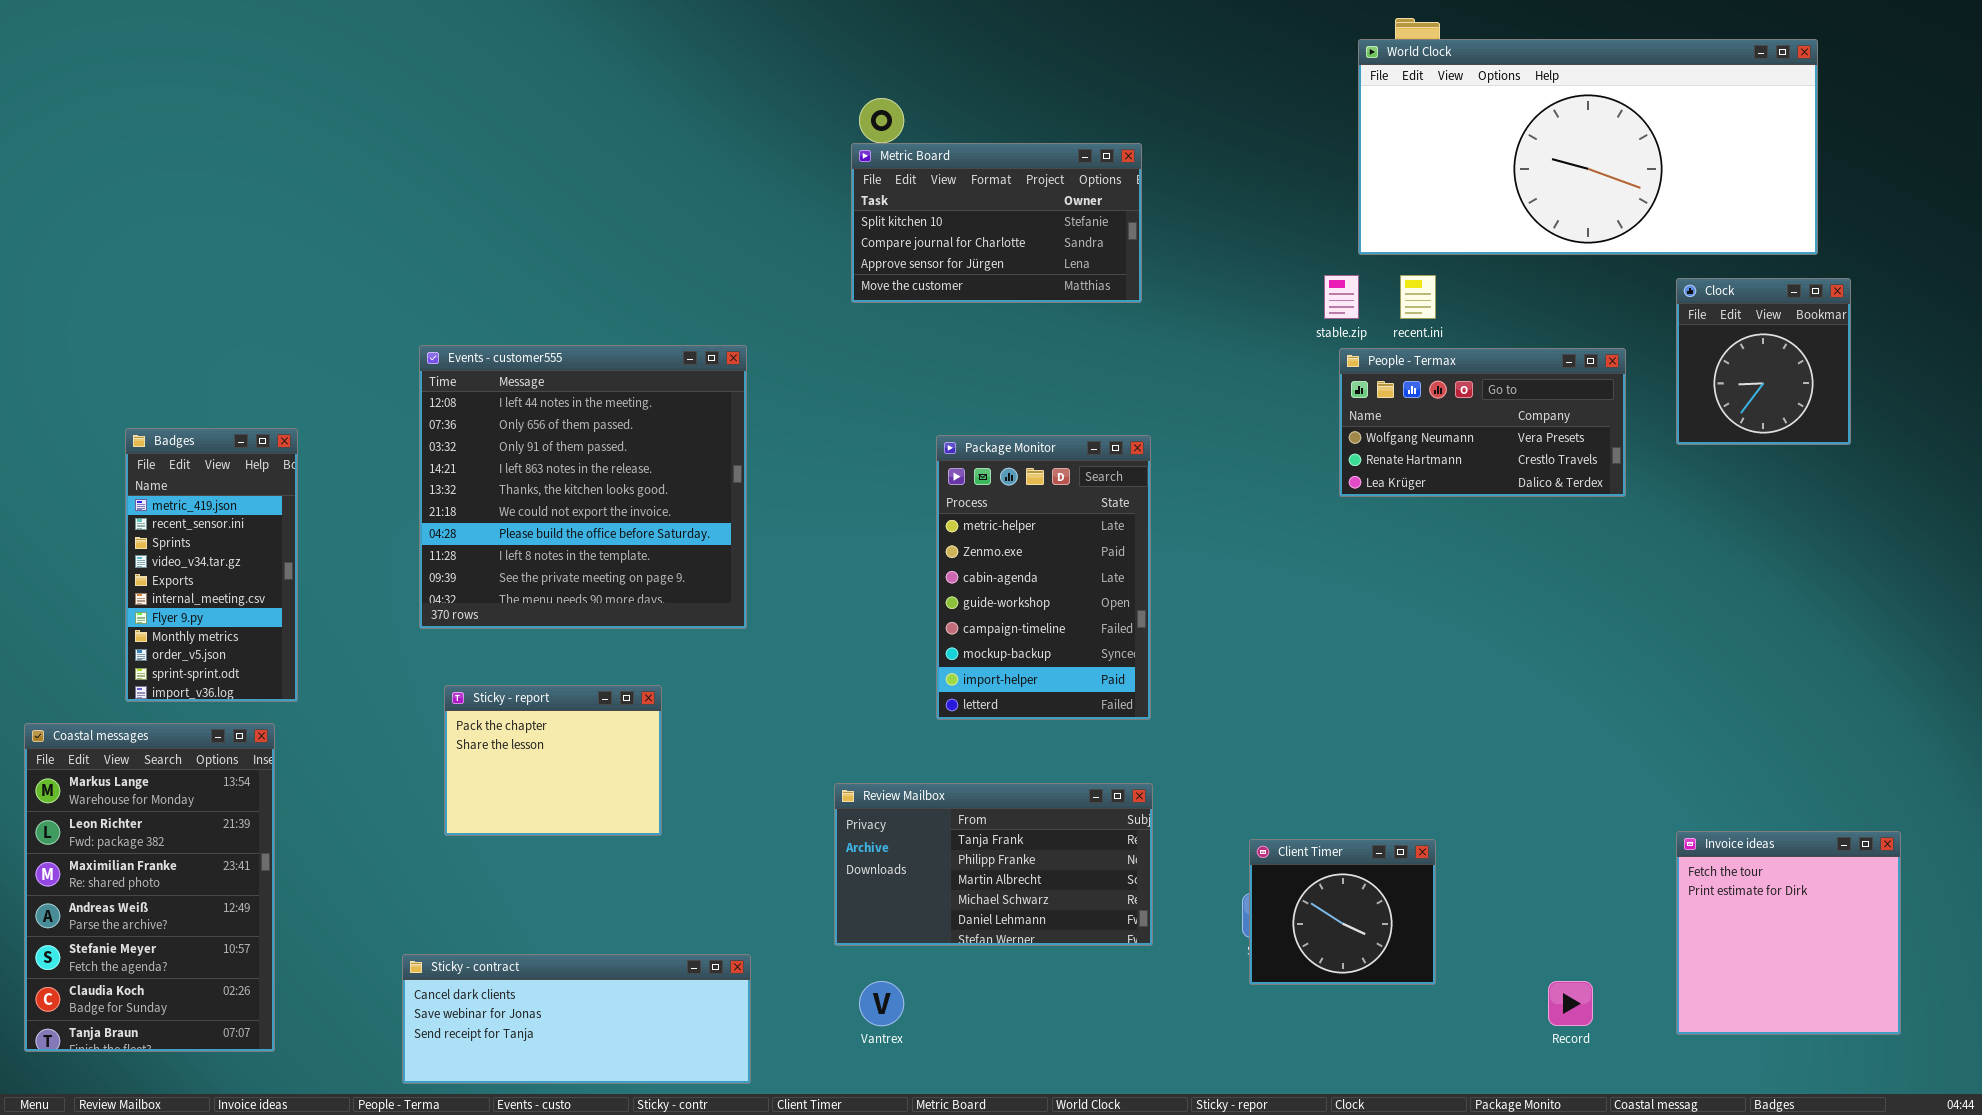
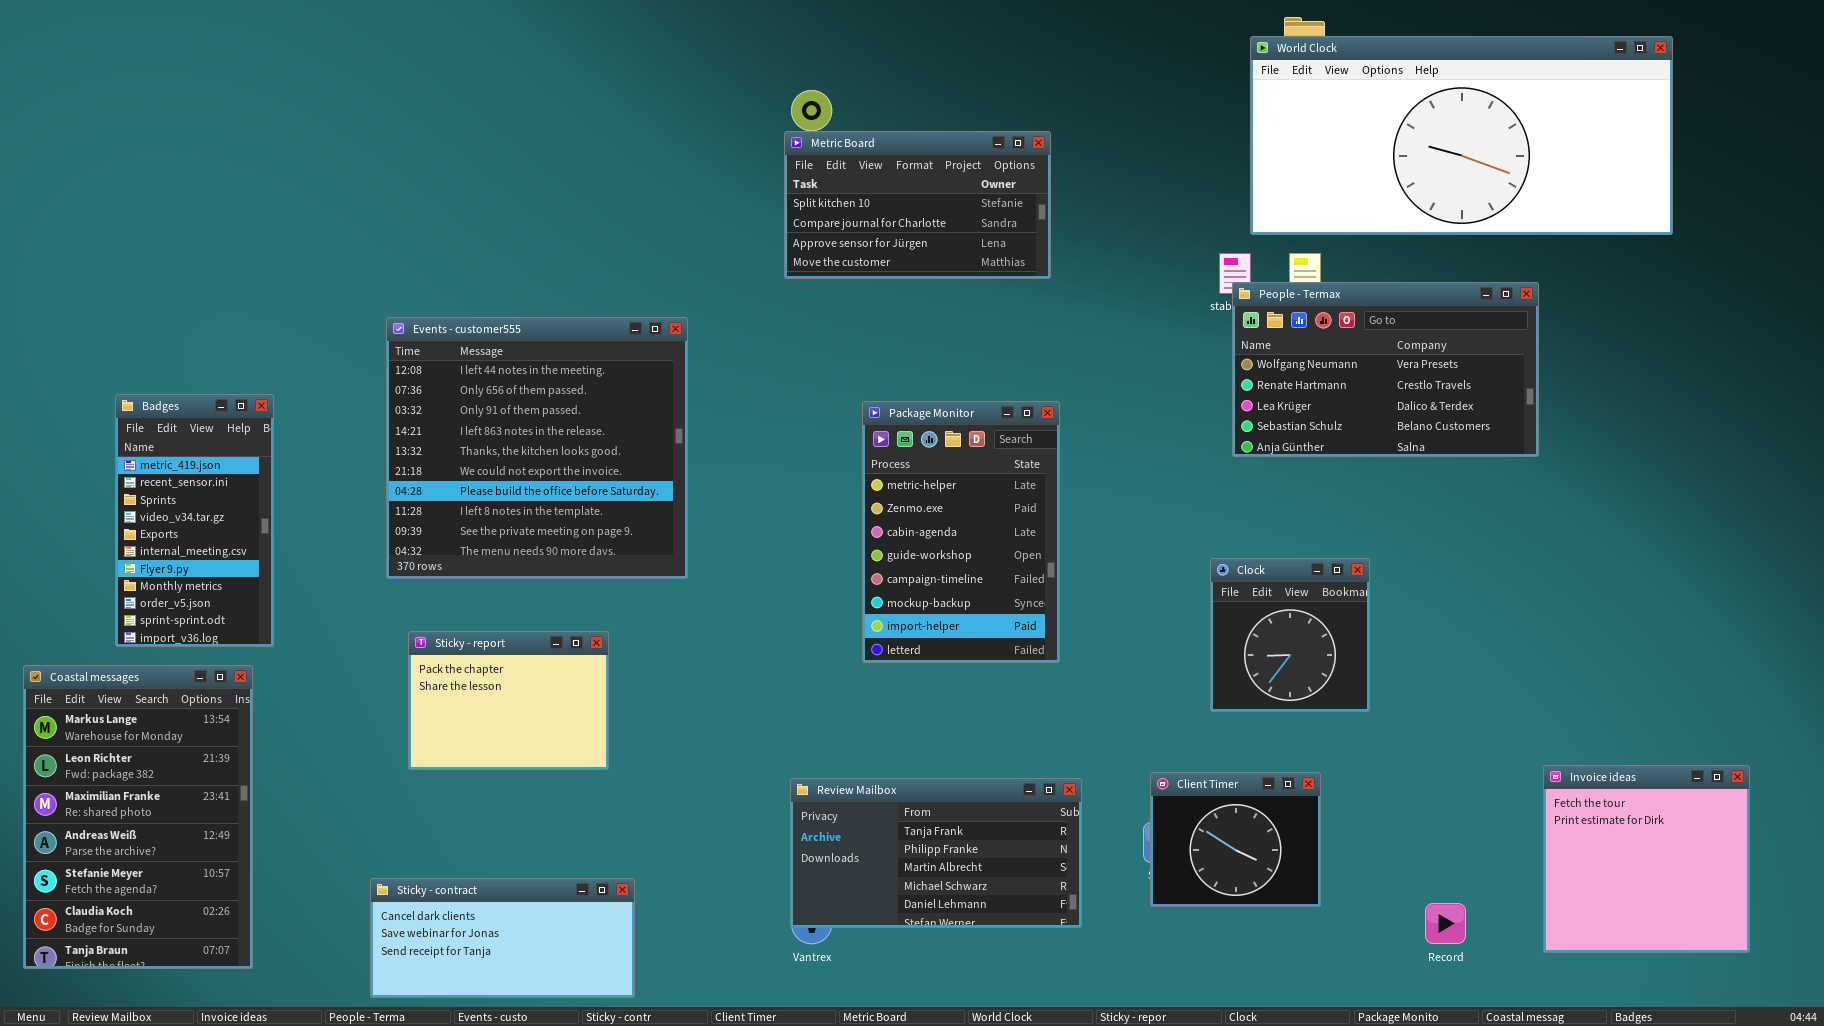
Clock: [1676,278,1851,445] -> [1210,558,1370,712], moved
People - Termax: [1339,348,1626,497] -> [1232,282,1539,457], resized
Review Mailbox: [834,783,1153,946] -> [790,778,1082,928], moved
Sticky - contract: [402,954,751,1084] -> [370,878,635,998], resized

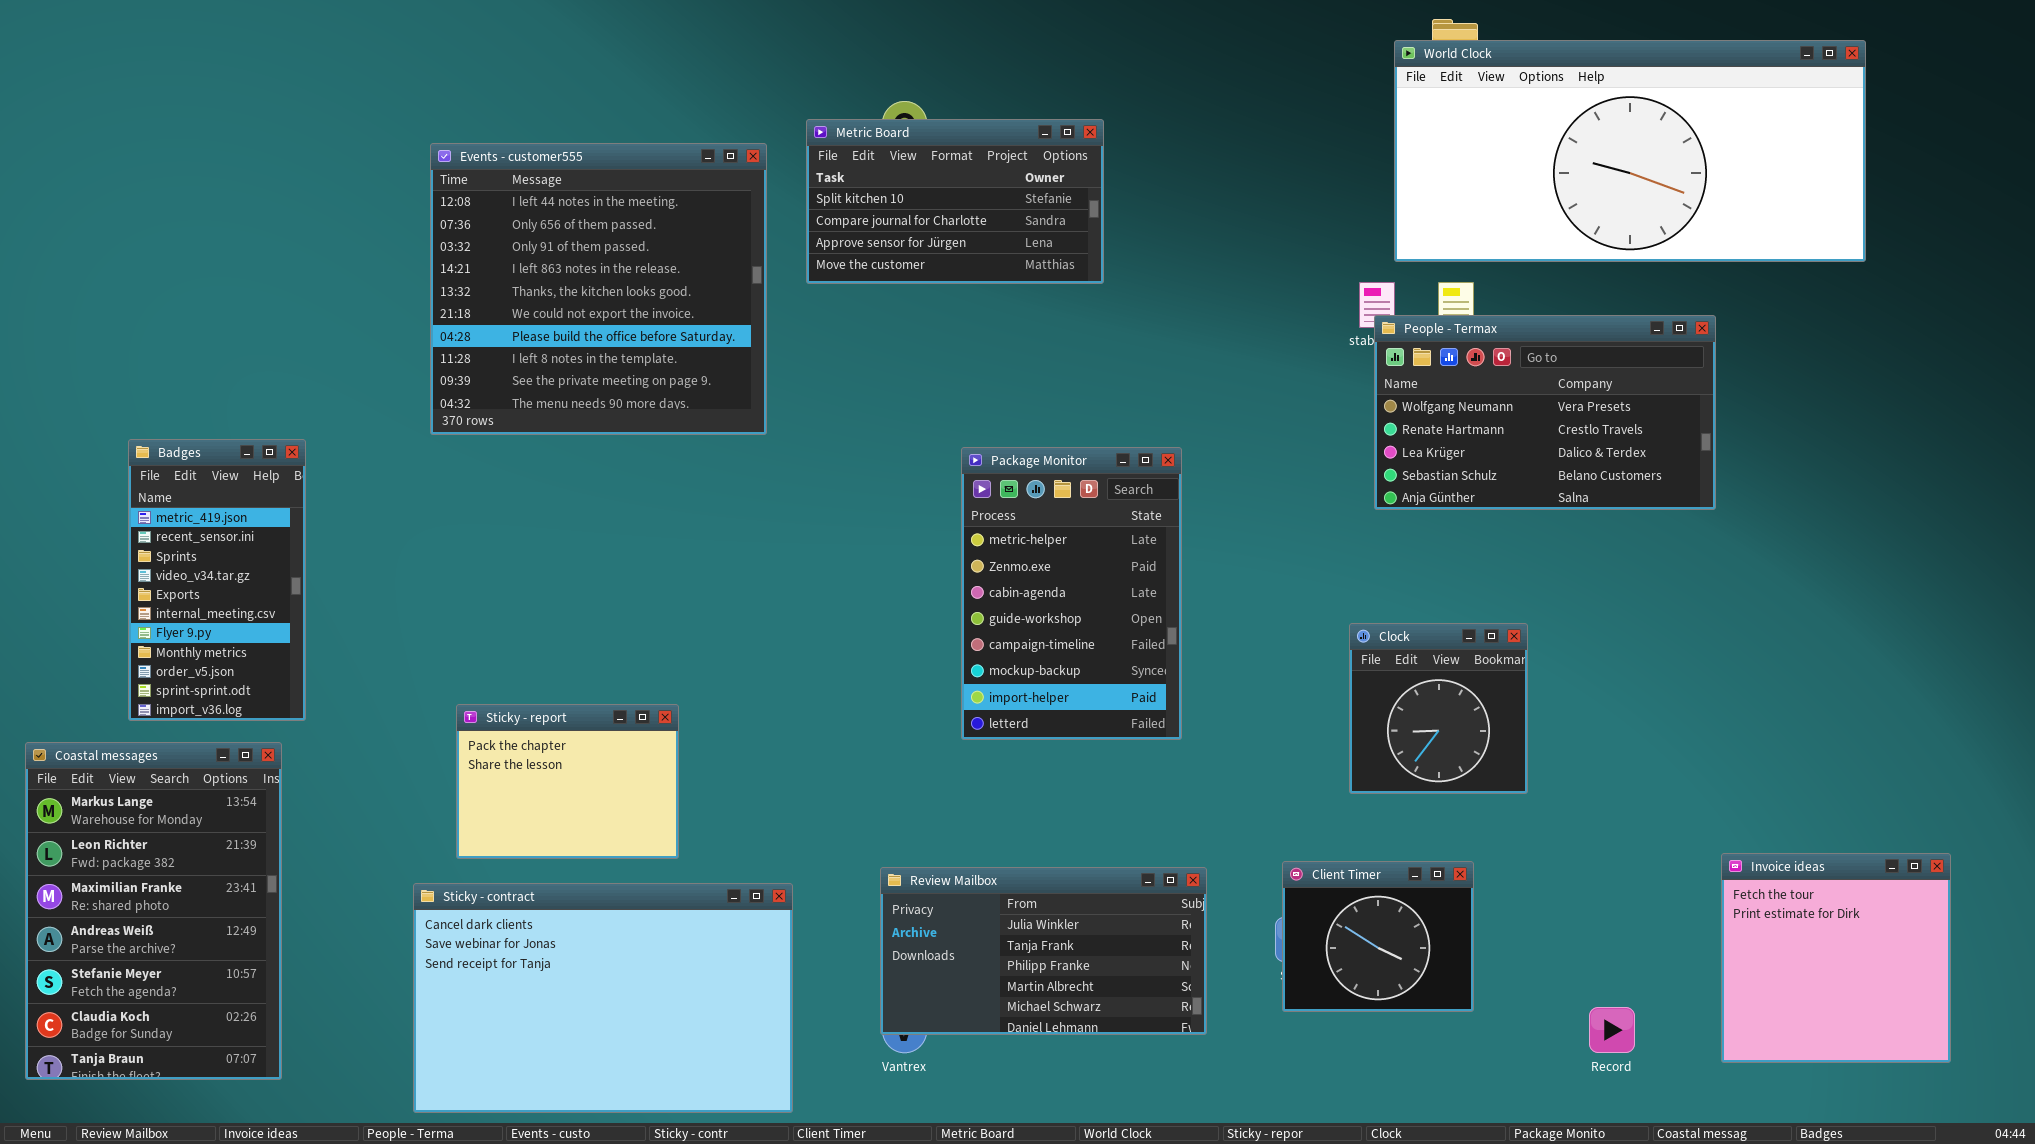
Metric Board: [784,131,1051,279] -> [806,119,1104,284], moved
Events - customer555: [386,317,688,579] -> [430,143,767,435], moved
Review Mailbox: [790,778,1082,928] -> [880,867,1207,1035], scrolled up 1 row
Sticky - contract: [370,878,635,998] -> [413,883,793,1113], resized

